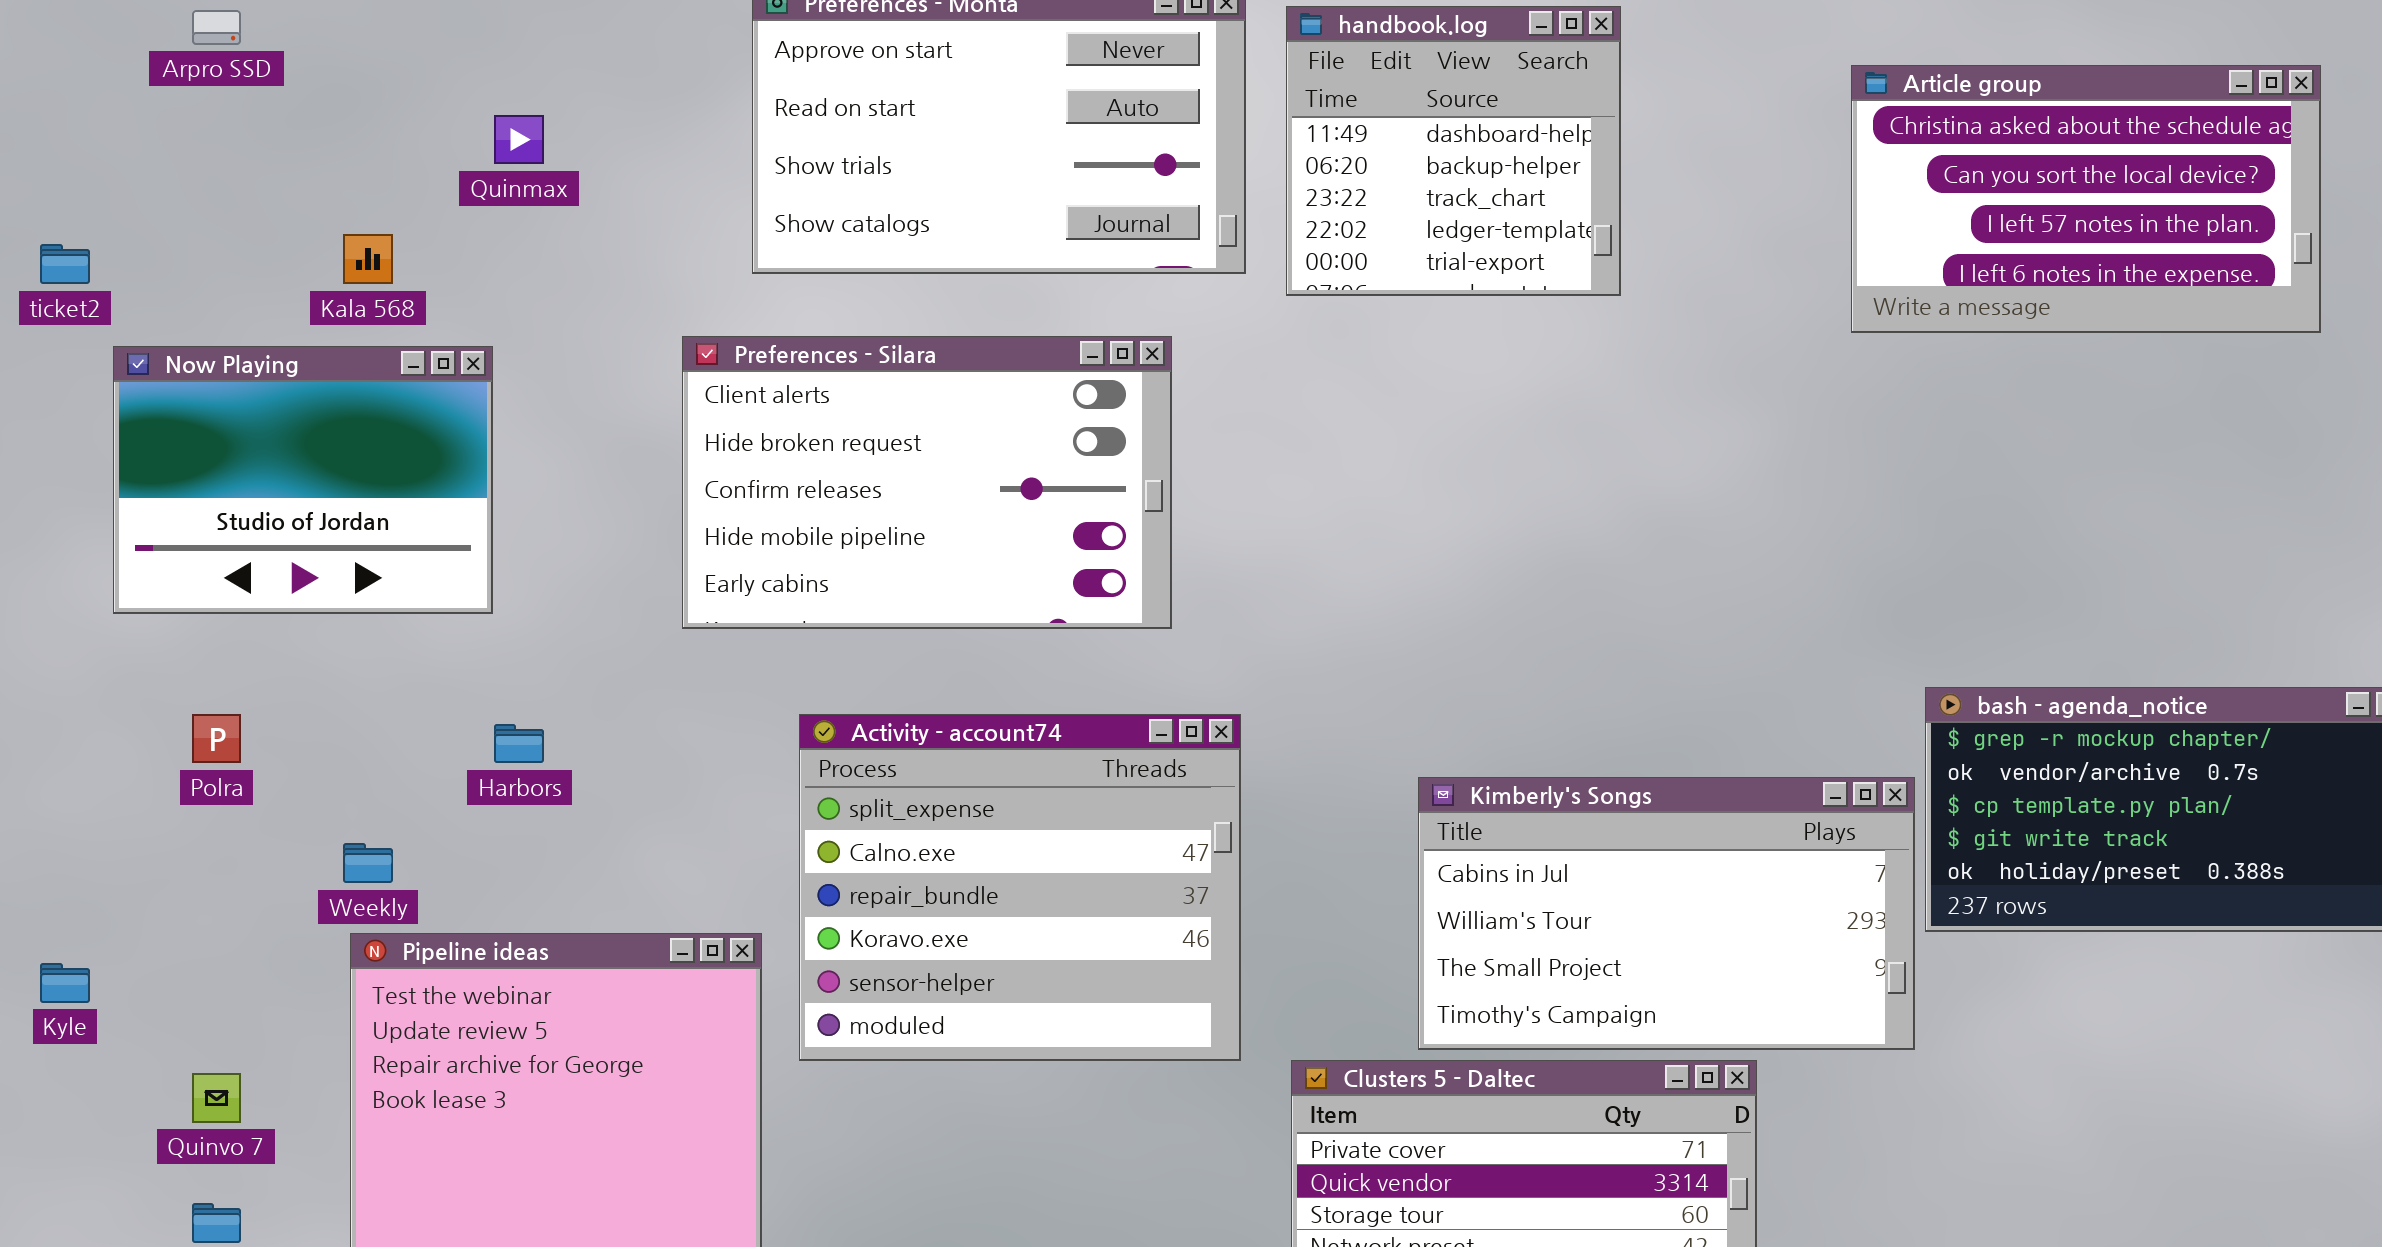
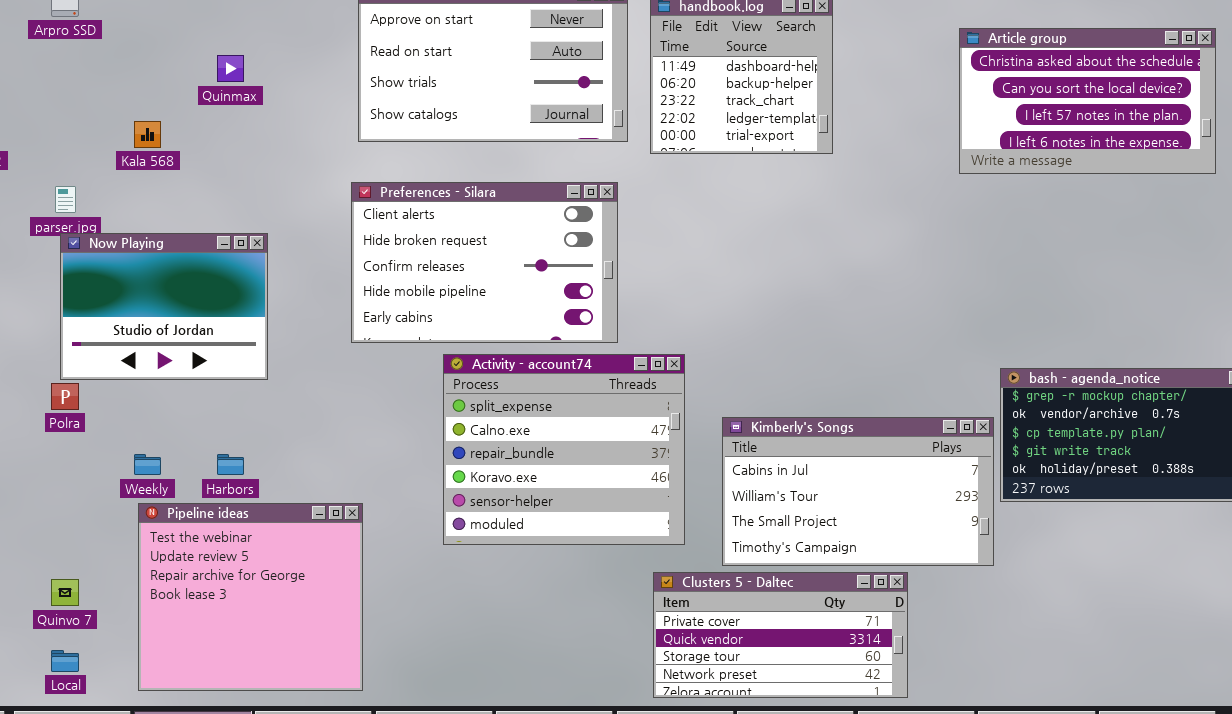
Preferences - Silara: [682,336,1172,629] -> [351,182,618,343], moved
Now Playing: [113,346,493,614] -> [60,233,268,380], moved
Activity - account74: [799,714,1241,1061] -> [443,354,685,545], moved
Harbors: [494,724,544,763] -> [217,454,244,475], moved

